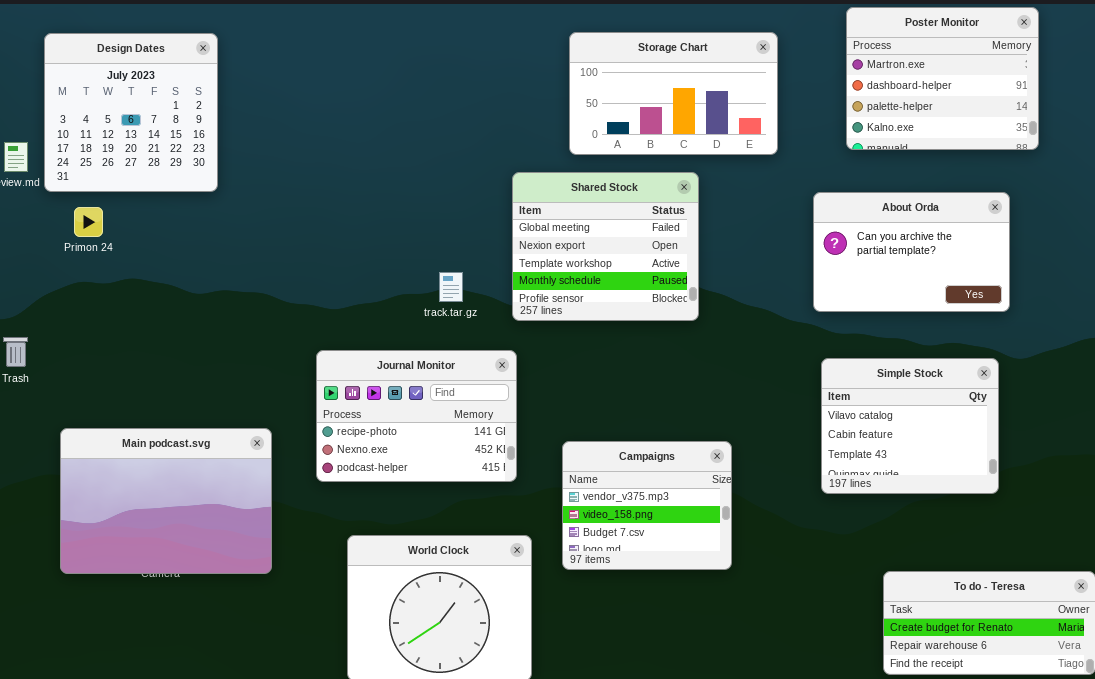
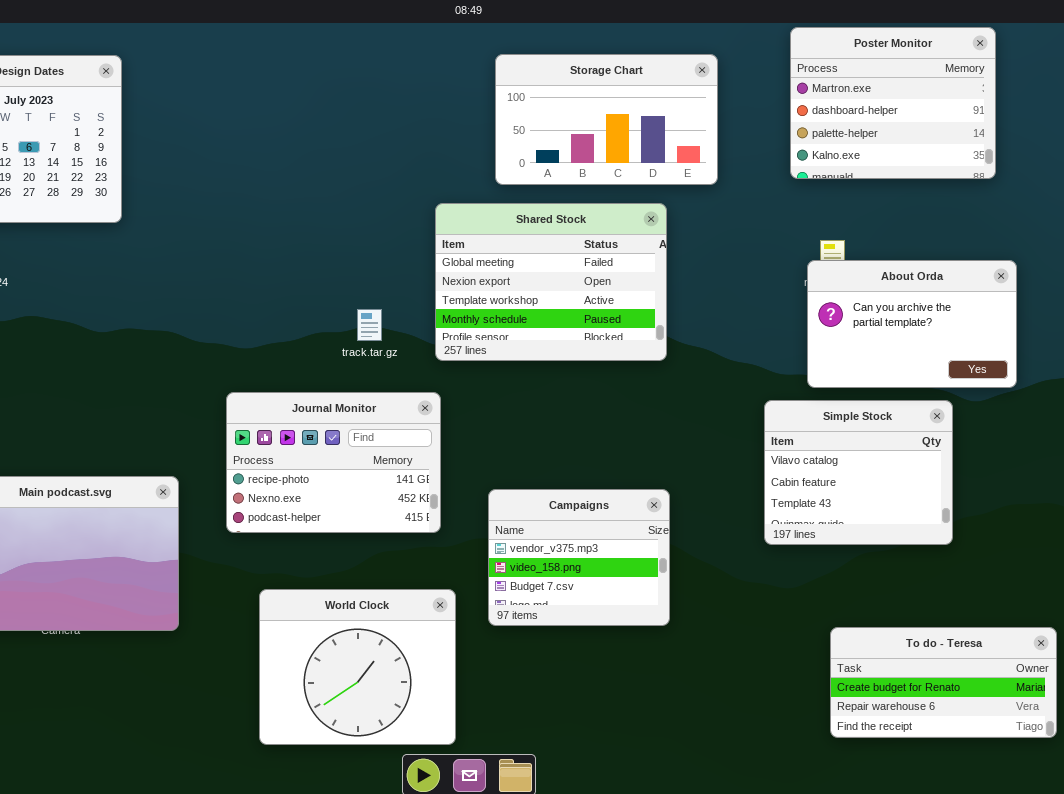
Shared Stock: [512,172,699,321] -> [435,203,667,361], resized
About Orda: [813,192,1010,312] -> [807,260,1017,388], moved

